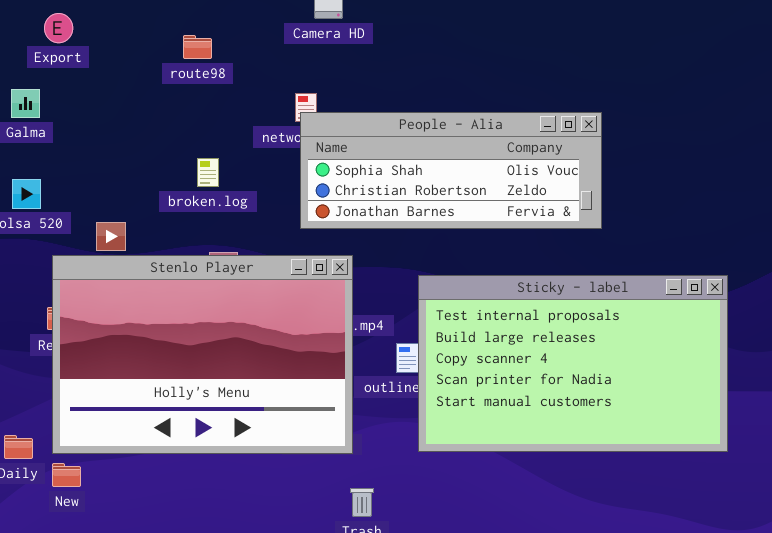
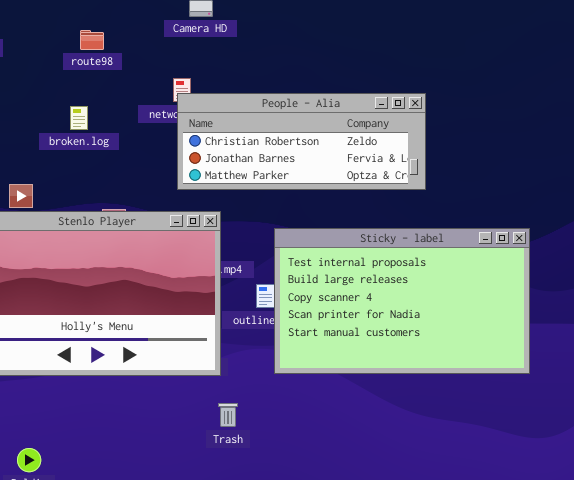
People - Alia: [300,112,602,229] -> [177,93,426,190], scrolled down 1 row
broken.log: [197,158,219,187] -> [70,106,88,130], moved

